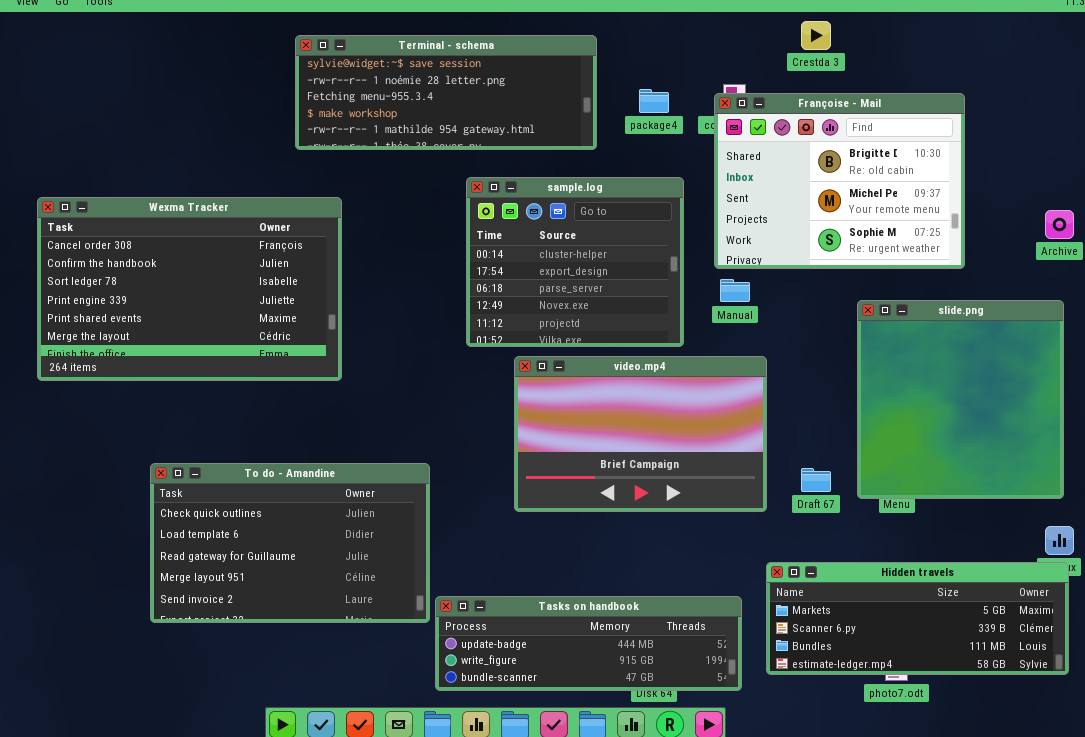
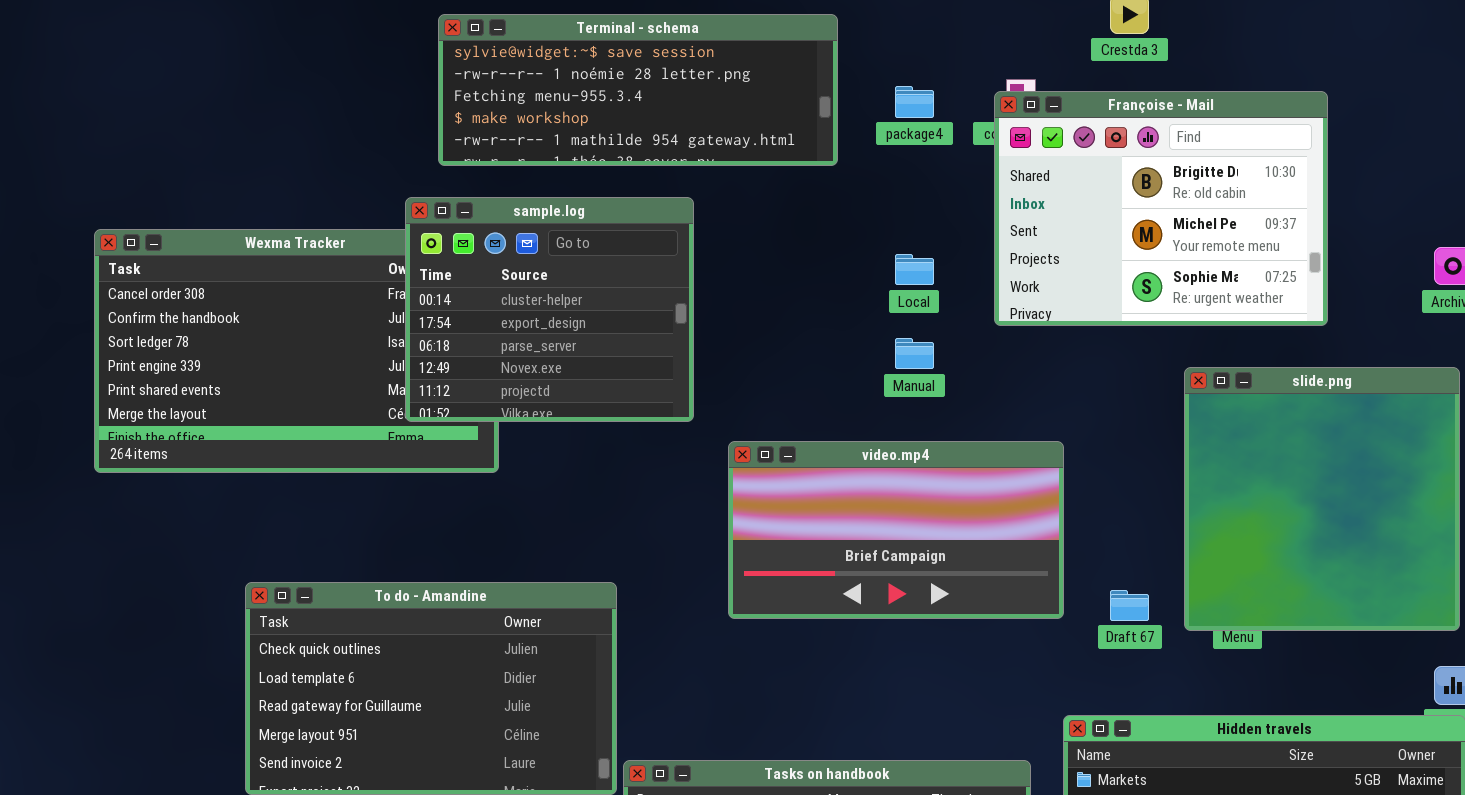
sample.log: [466,177,684,347] -> [405,197,694,422], moved
Manual: [720,279,750,302] -> [895,338,934,369], moved
video.mp4: [514,356,767,512] -> [728,441,1064,619], resized

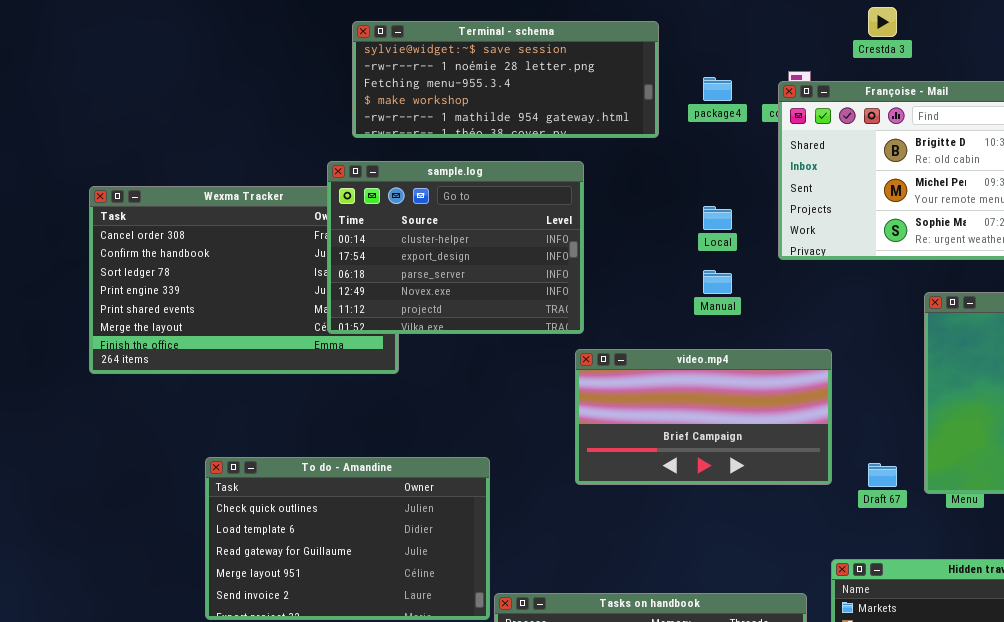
sample.log: [405,197,694,422] -> [327,161,584,334], resized

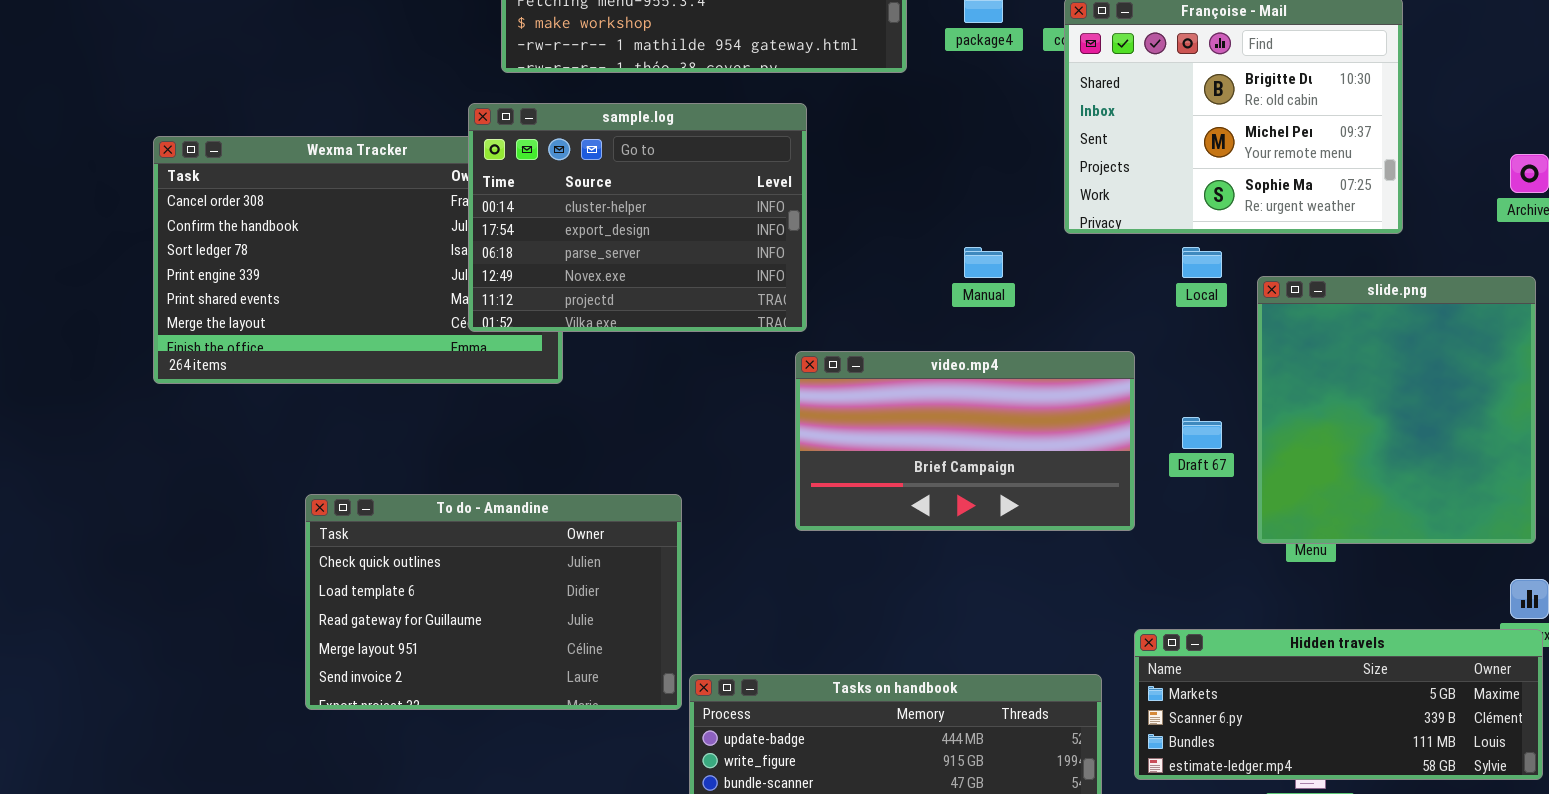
Local: [703,206,732,230] -> [1182,247,1222,278], moved
Draft 67: [868,463,897,487] -> [1182,417,1222,449], moved

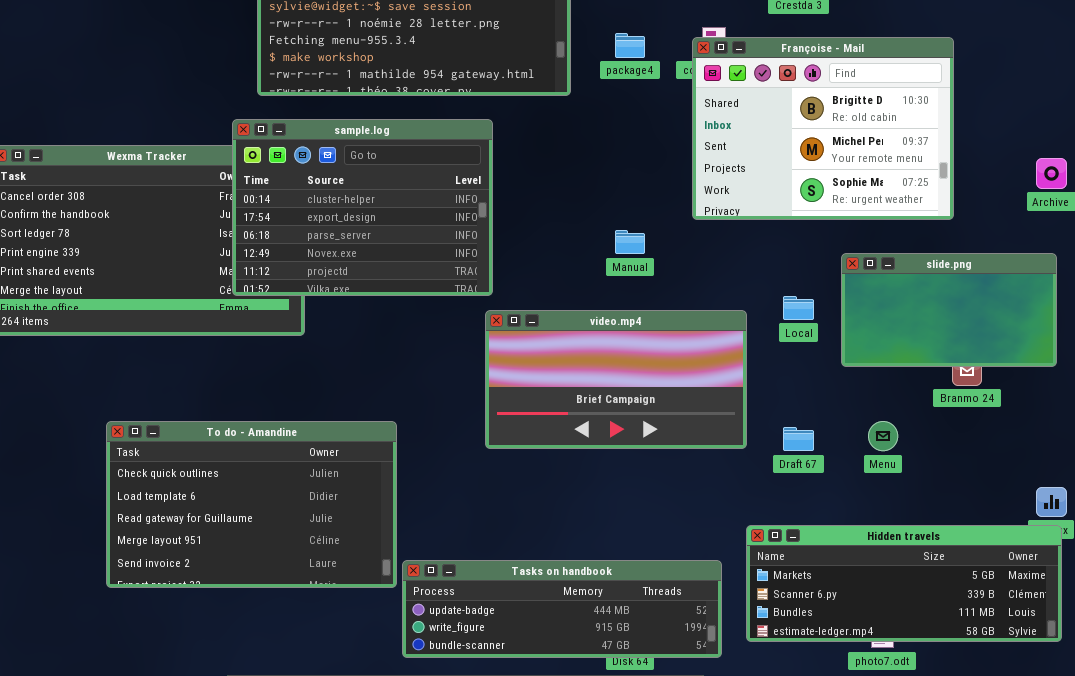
Local: [1182,247,1222,278] -> [783,296,814,320], moved
slide.png: [1257,276,1536,544] -> [841,253,1057,367], resized
Draft 67: [1182,417,1222,449] -> [783,427,814,451], moved

